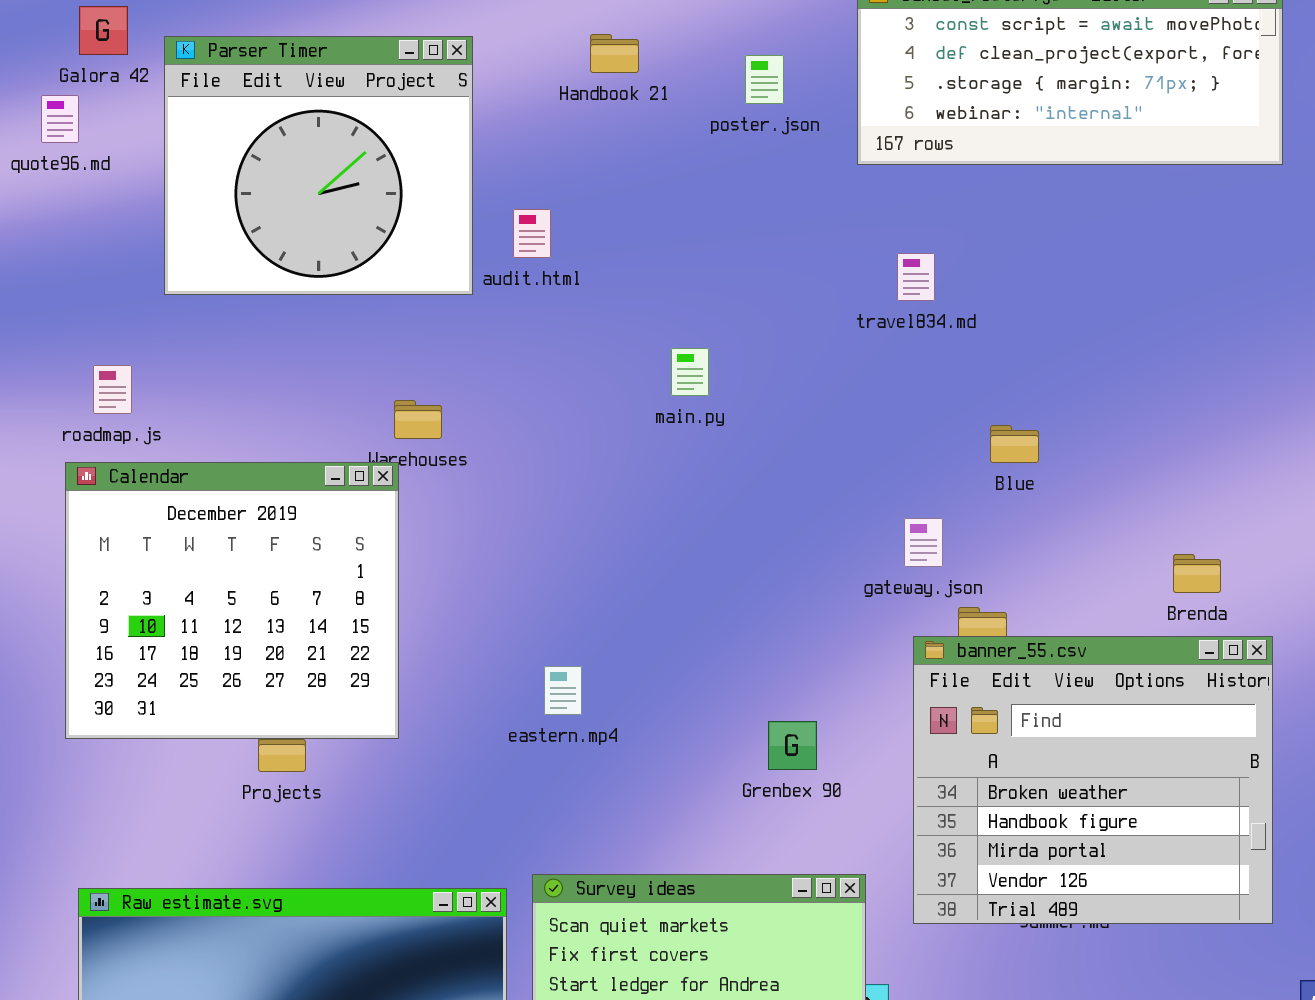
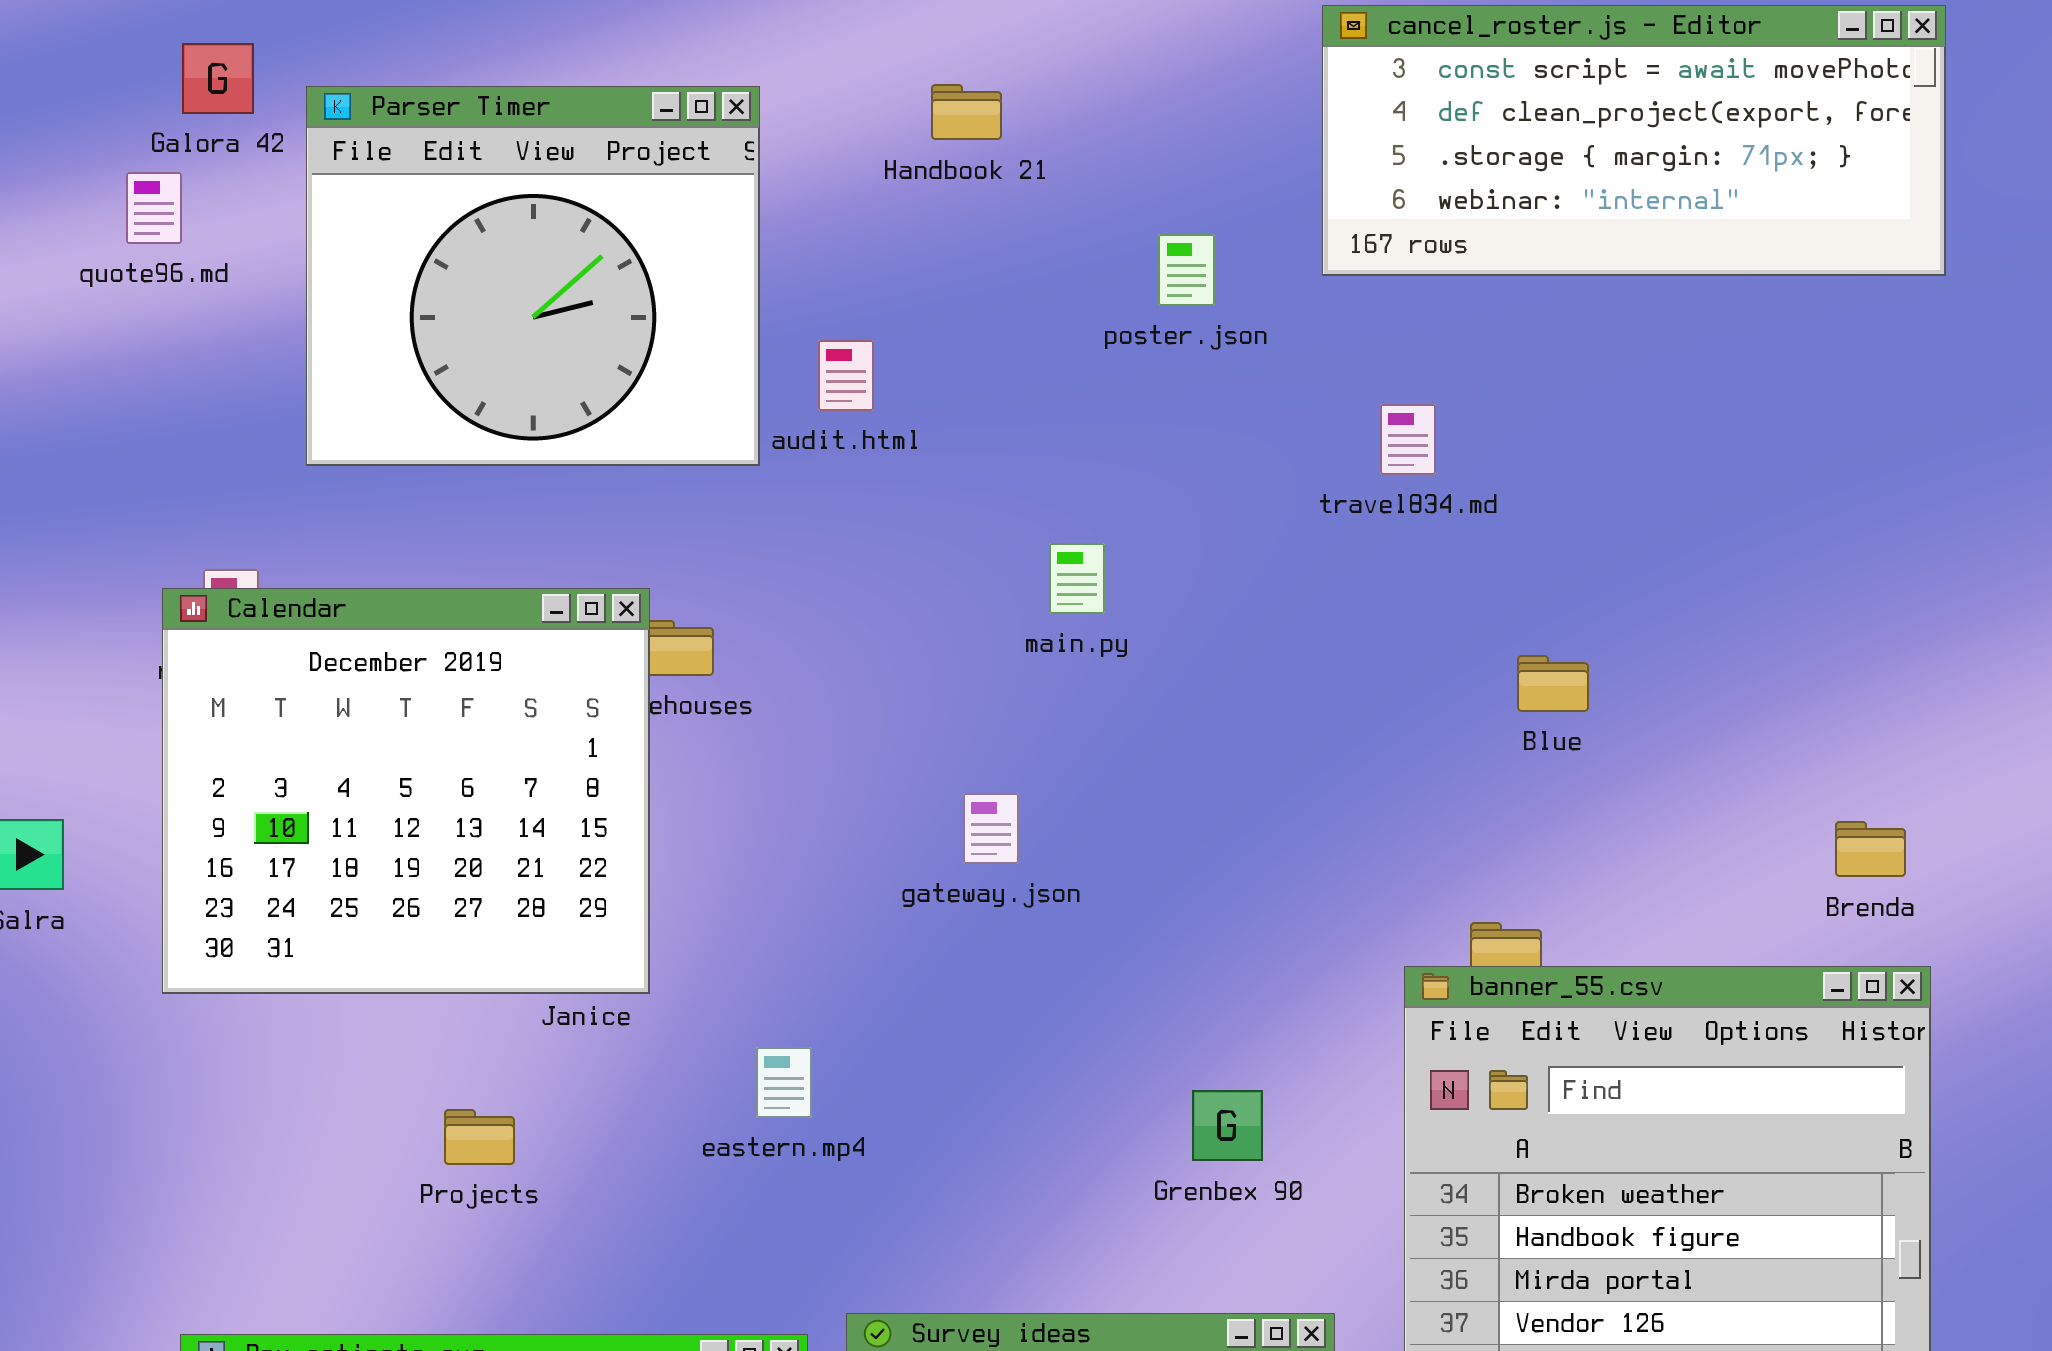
poster.json: [745,55,784,104] -> [1158,234,1215,306], moved
Calendar: [65,462,399,739] -> [162,588,650,994], moved
gateway.json: [904,518,943,567] -> [963,793,1019,864], moved
Brenda: [1173,554,1221,593] -> [1835,821,1906,877], moved
eastern.mp4: [544,666,582,715] -> [756,1047,812,1118], moved

